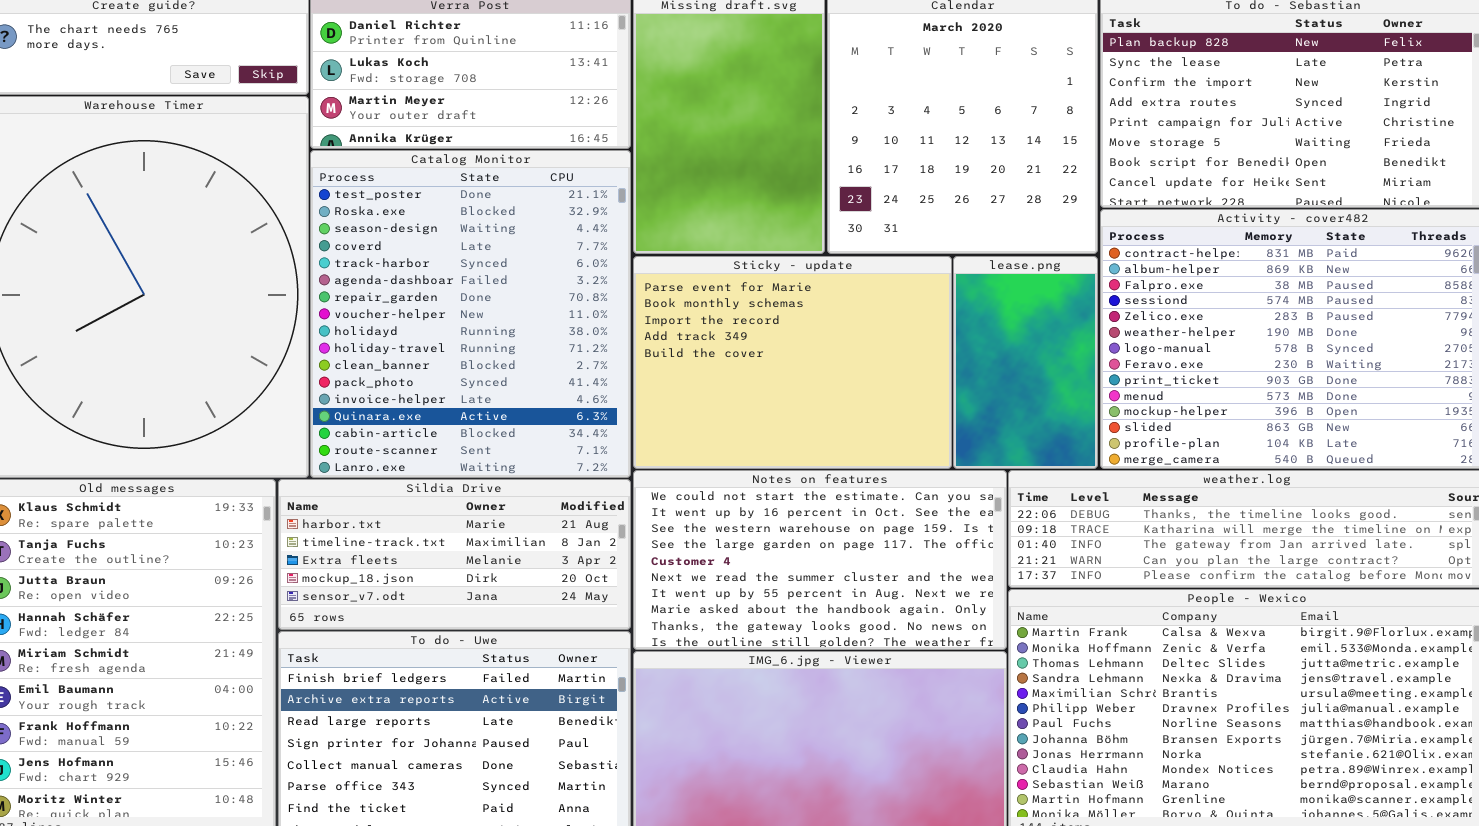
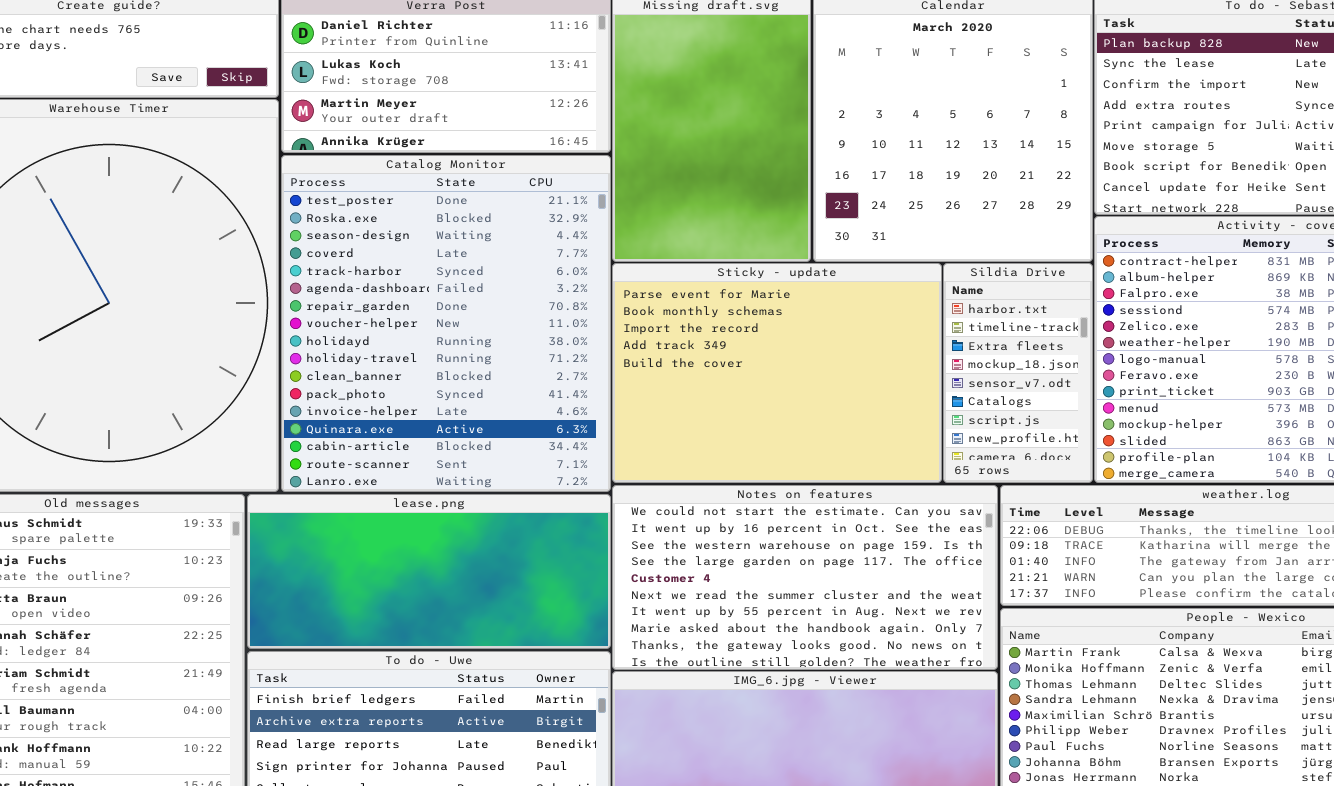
lease.png: [953,256,1098,469] -> [247,494,611,649], moved, resized
Sildia Drive: [278,479,631,630] -> [943,263,1093,483], moved, resized

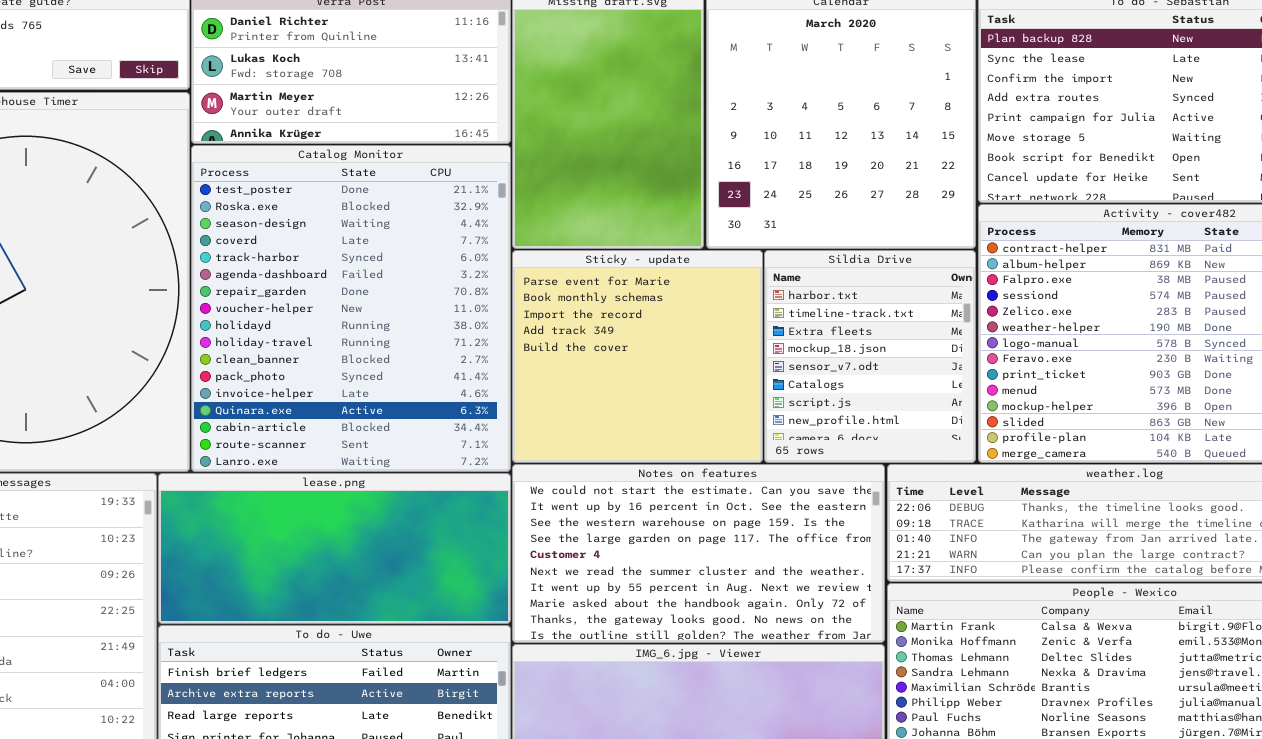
Sticky - update: [612,263,942,483] -> [512,250,763,463], resized
Sildia Drive: [943,263,1093,483] -> [764,250,976,463], resized

